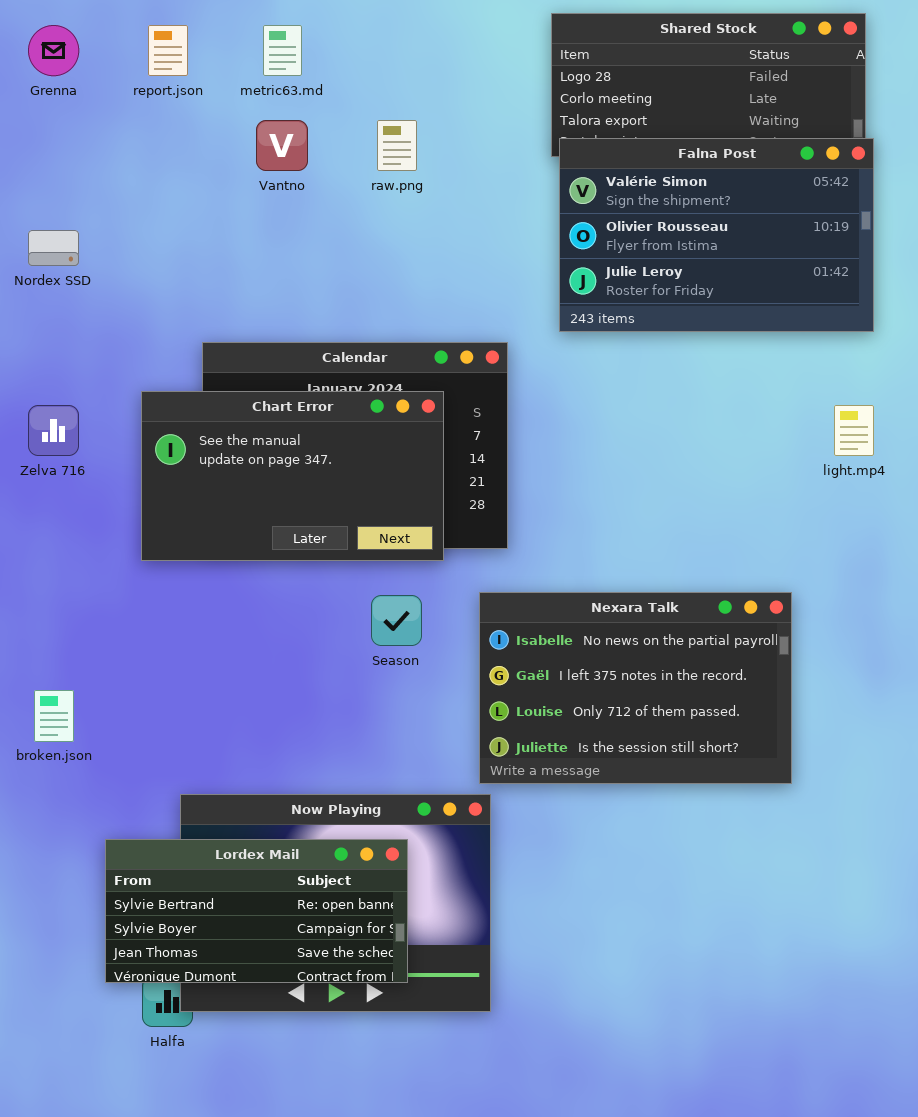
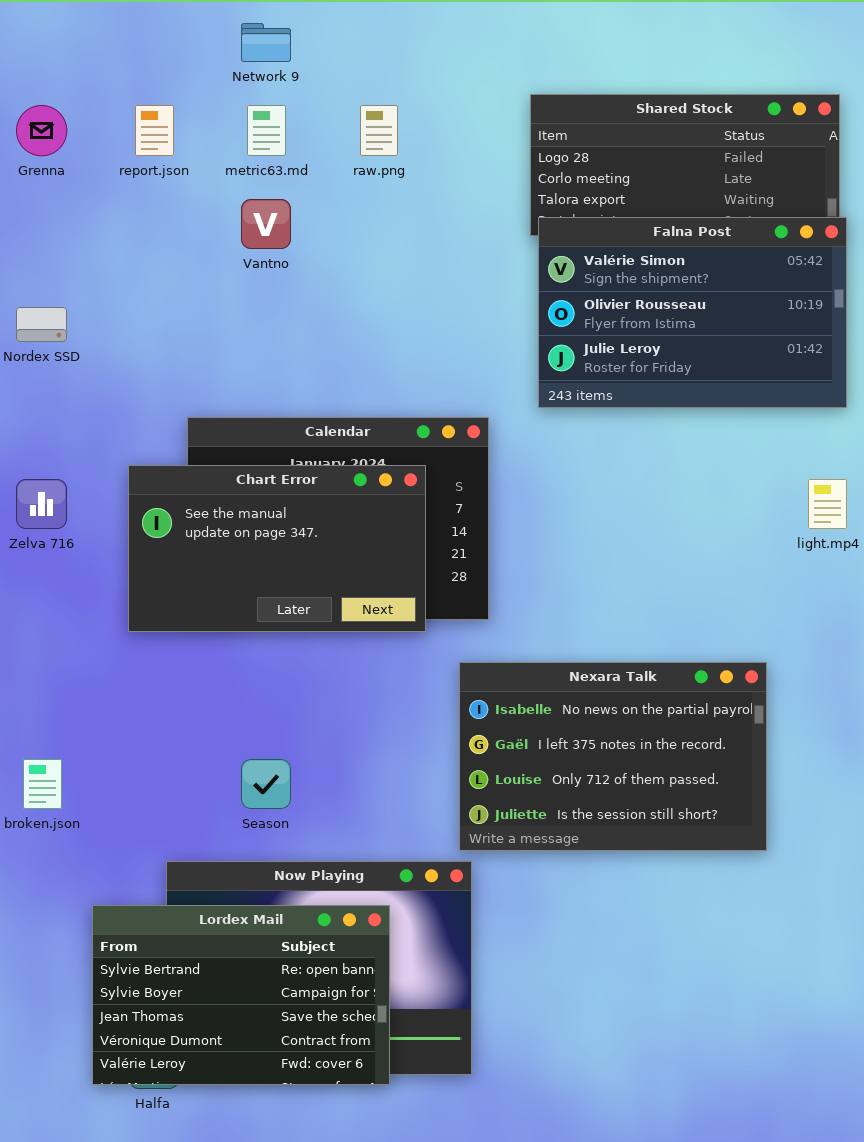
raw.png: [377,120,417,171] -> [360,105,398,156], moved
Season: [371,595,422,646] -> [241,759,291,809], moved
Lordex Mail: [105,839,408,983] -> [92,905,390,1085], resized

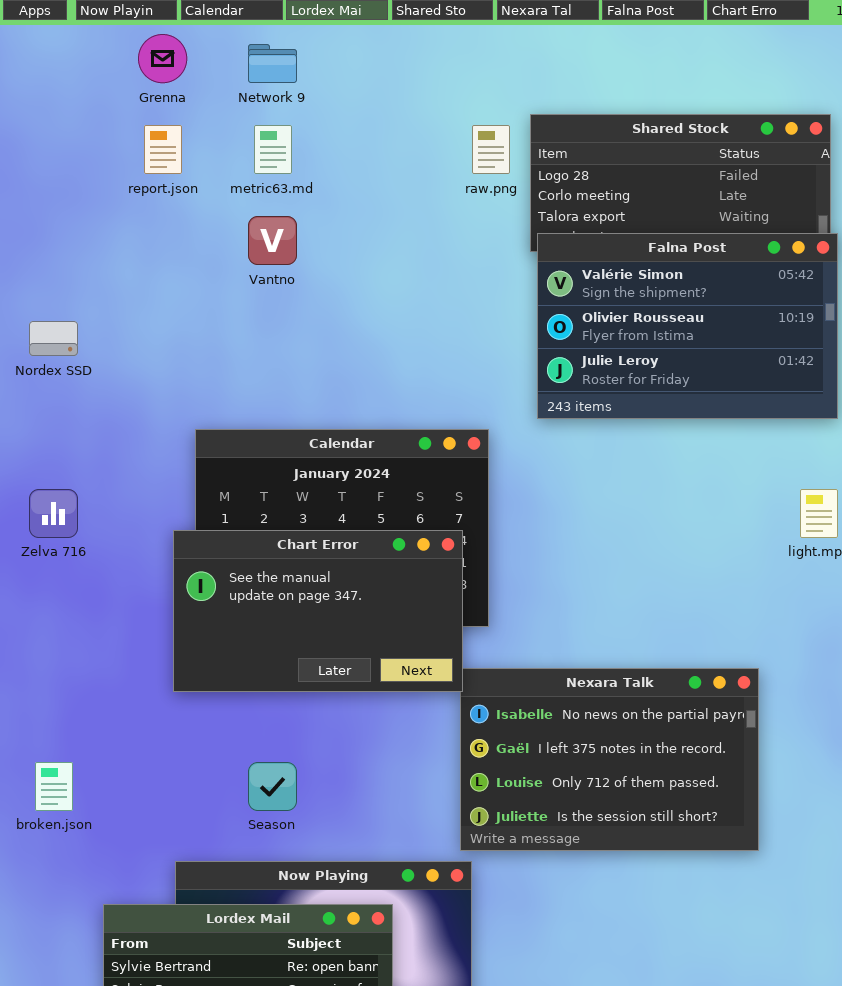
Grenna: [16,105,67,156] -> [138,34,187,83], moved
raw.png: [360,105,398,156] -> [472,125,510,174], moved
Chart Error: [128,465,426,632] -> [173,530,463,692], moved

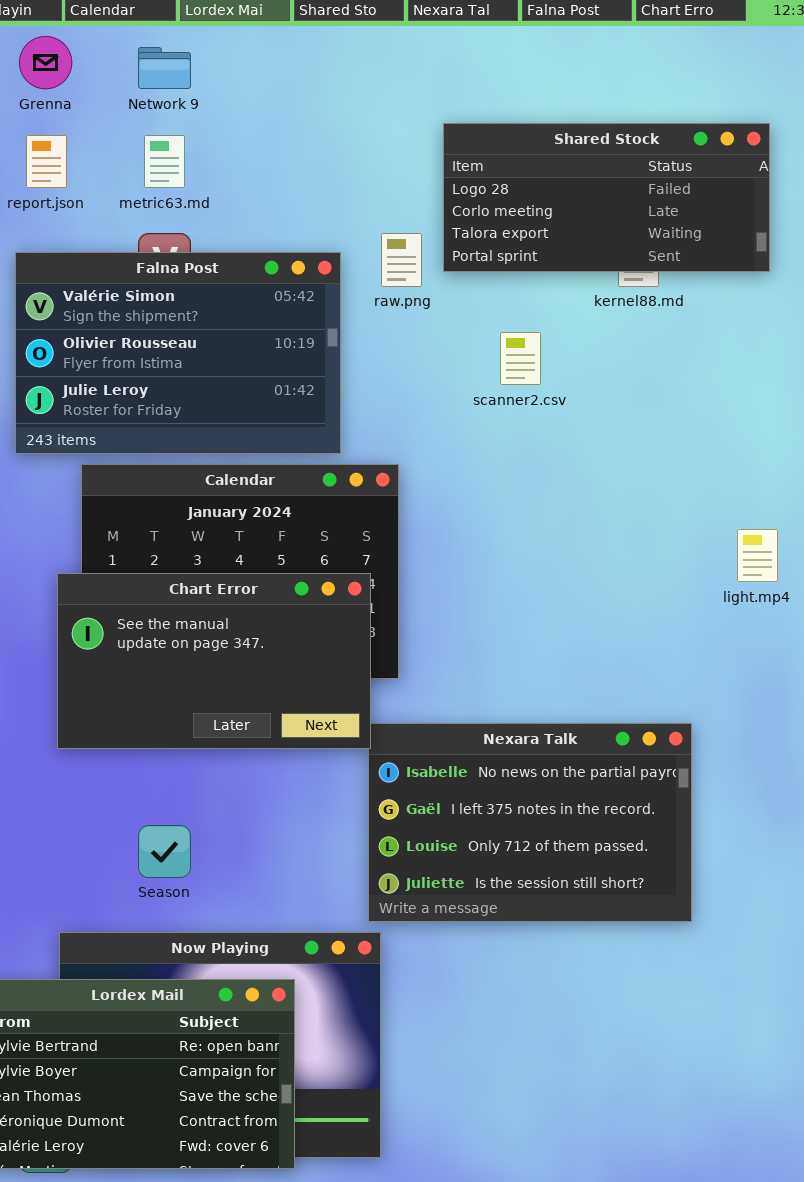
raw.png: [472,125,510,174] -> [381,233,422,287], moved
Falna Post: [537,233,838,419] -> [15,252,341,454], moved

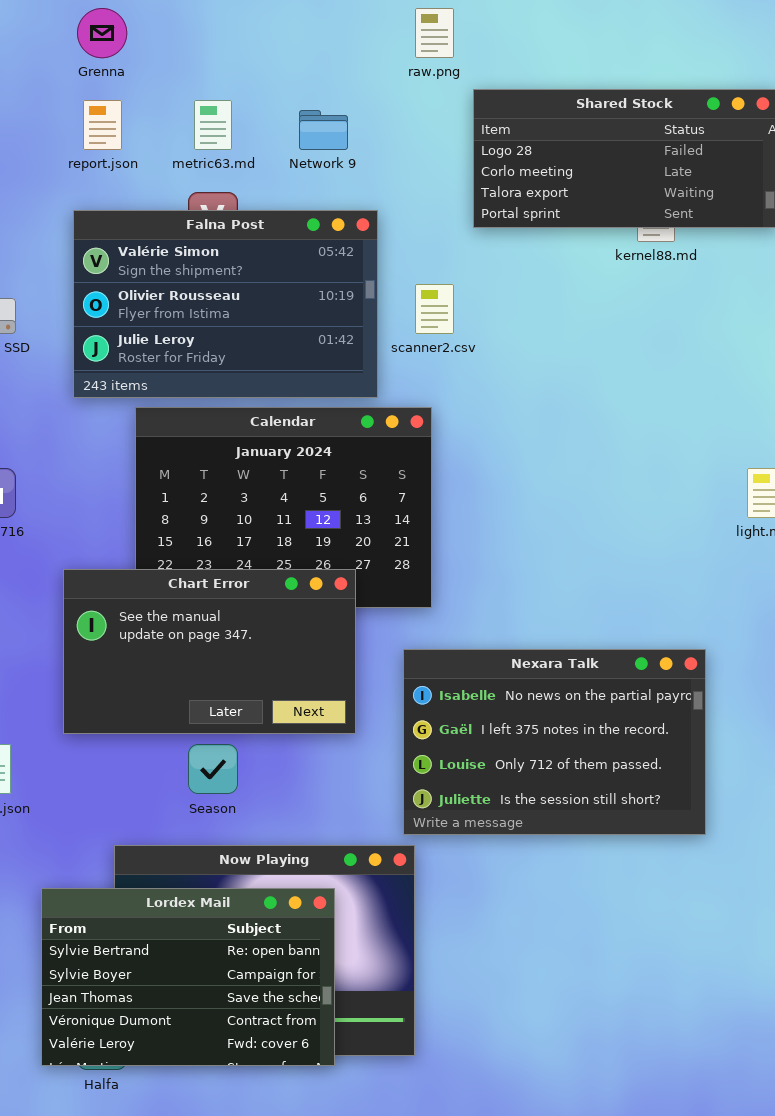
Network 9: [138,47,191,89] -> [299,110,348,150], moved
raw.png: [381,233,422,287] -> [415,8,454,58], moved
scanner2.csv: [500,332,541,385] -> [415,284,454,334], moved
Chart Error: [57,573,371,749] -> [63,569,356,734], moved

